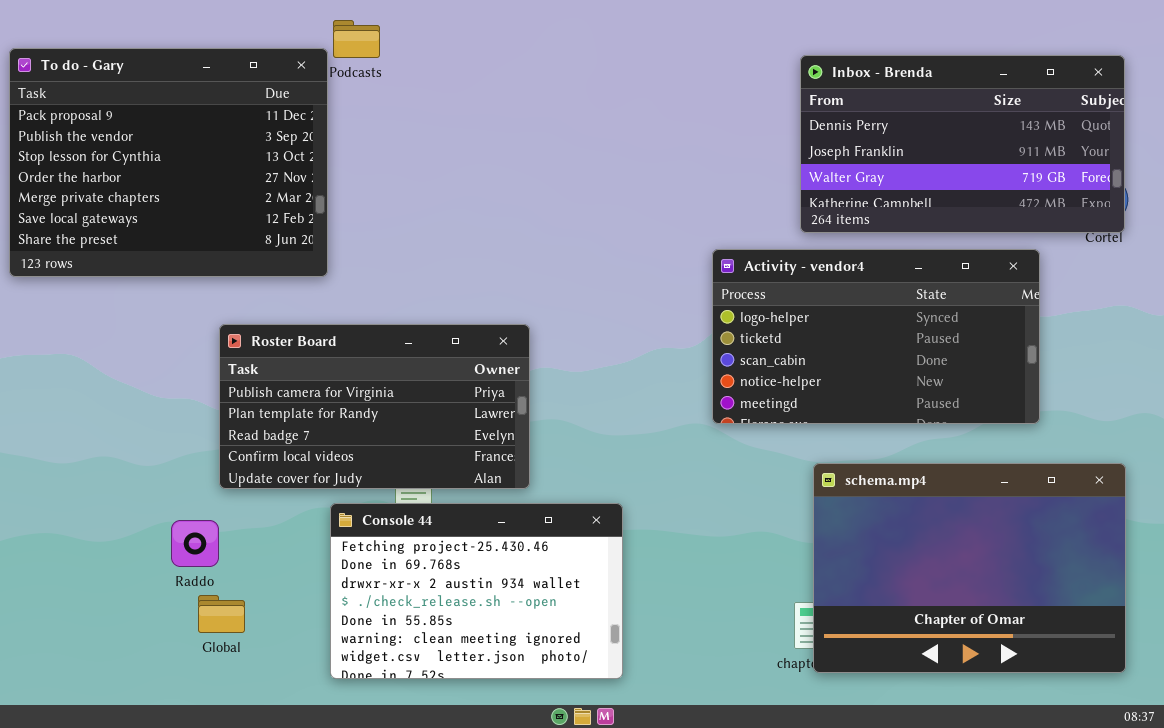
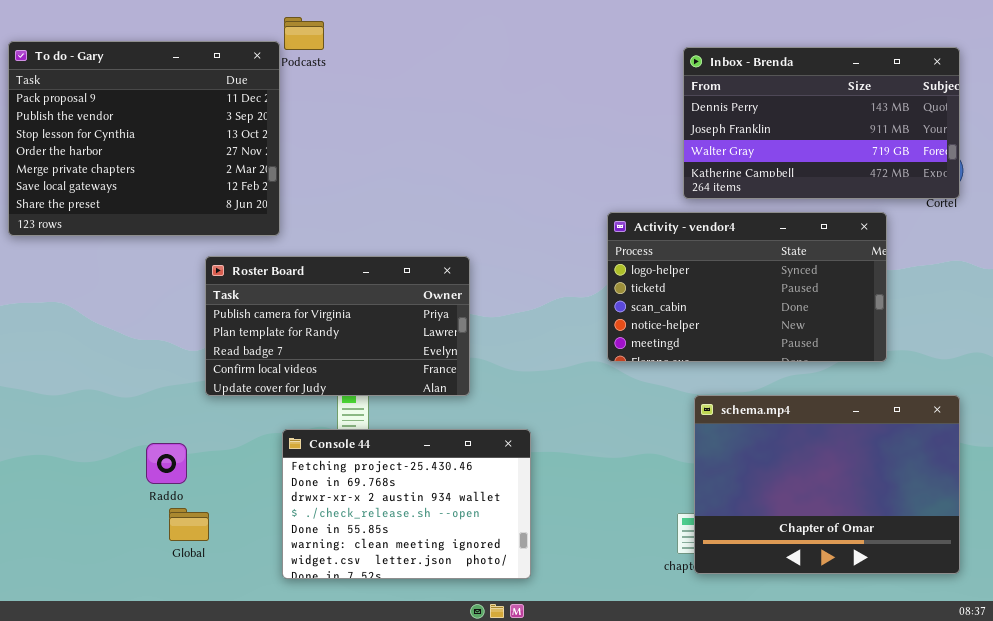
Roster Board: [219,324,530,489] -> [205,256,470,396], moved

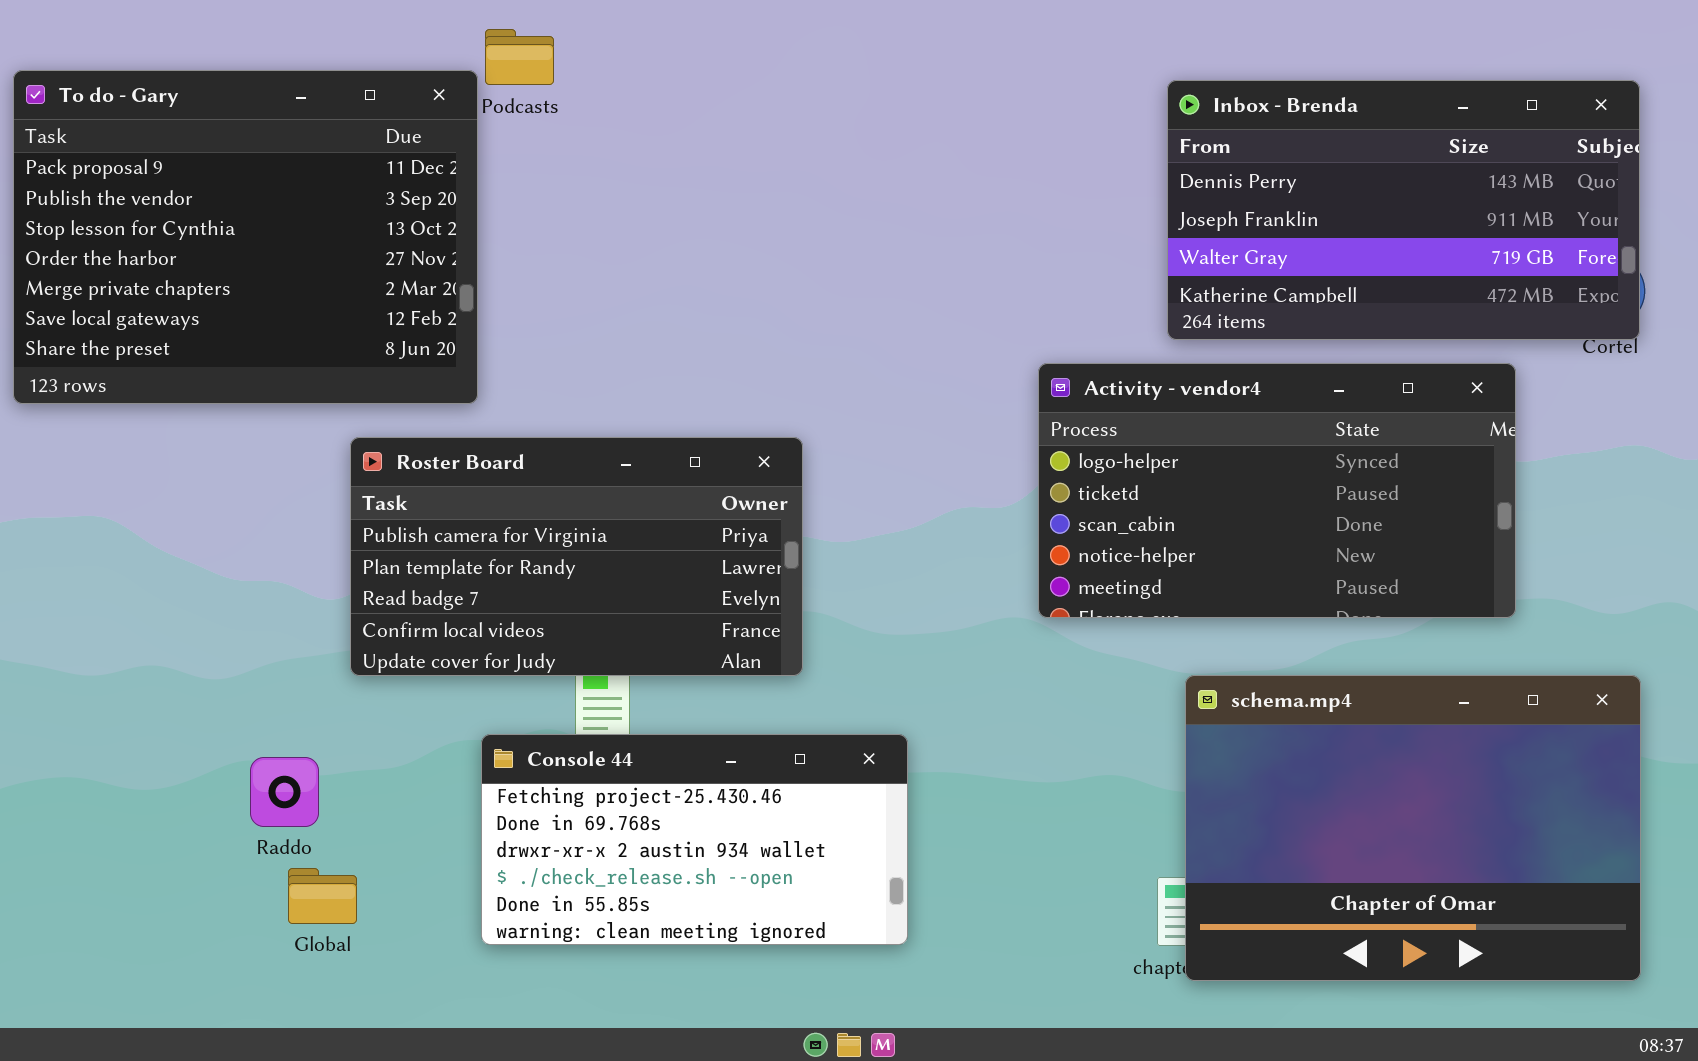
Console 44: [282,429,531,579] -> [481,734,908,945], resized

